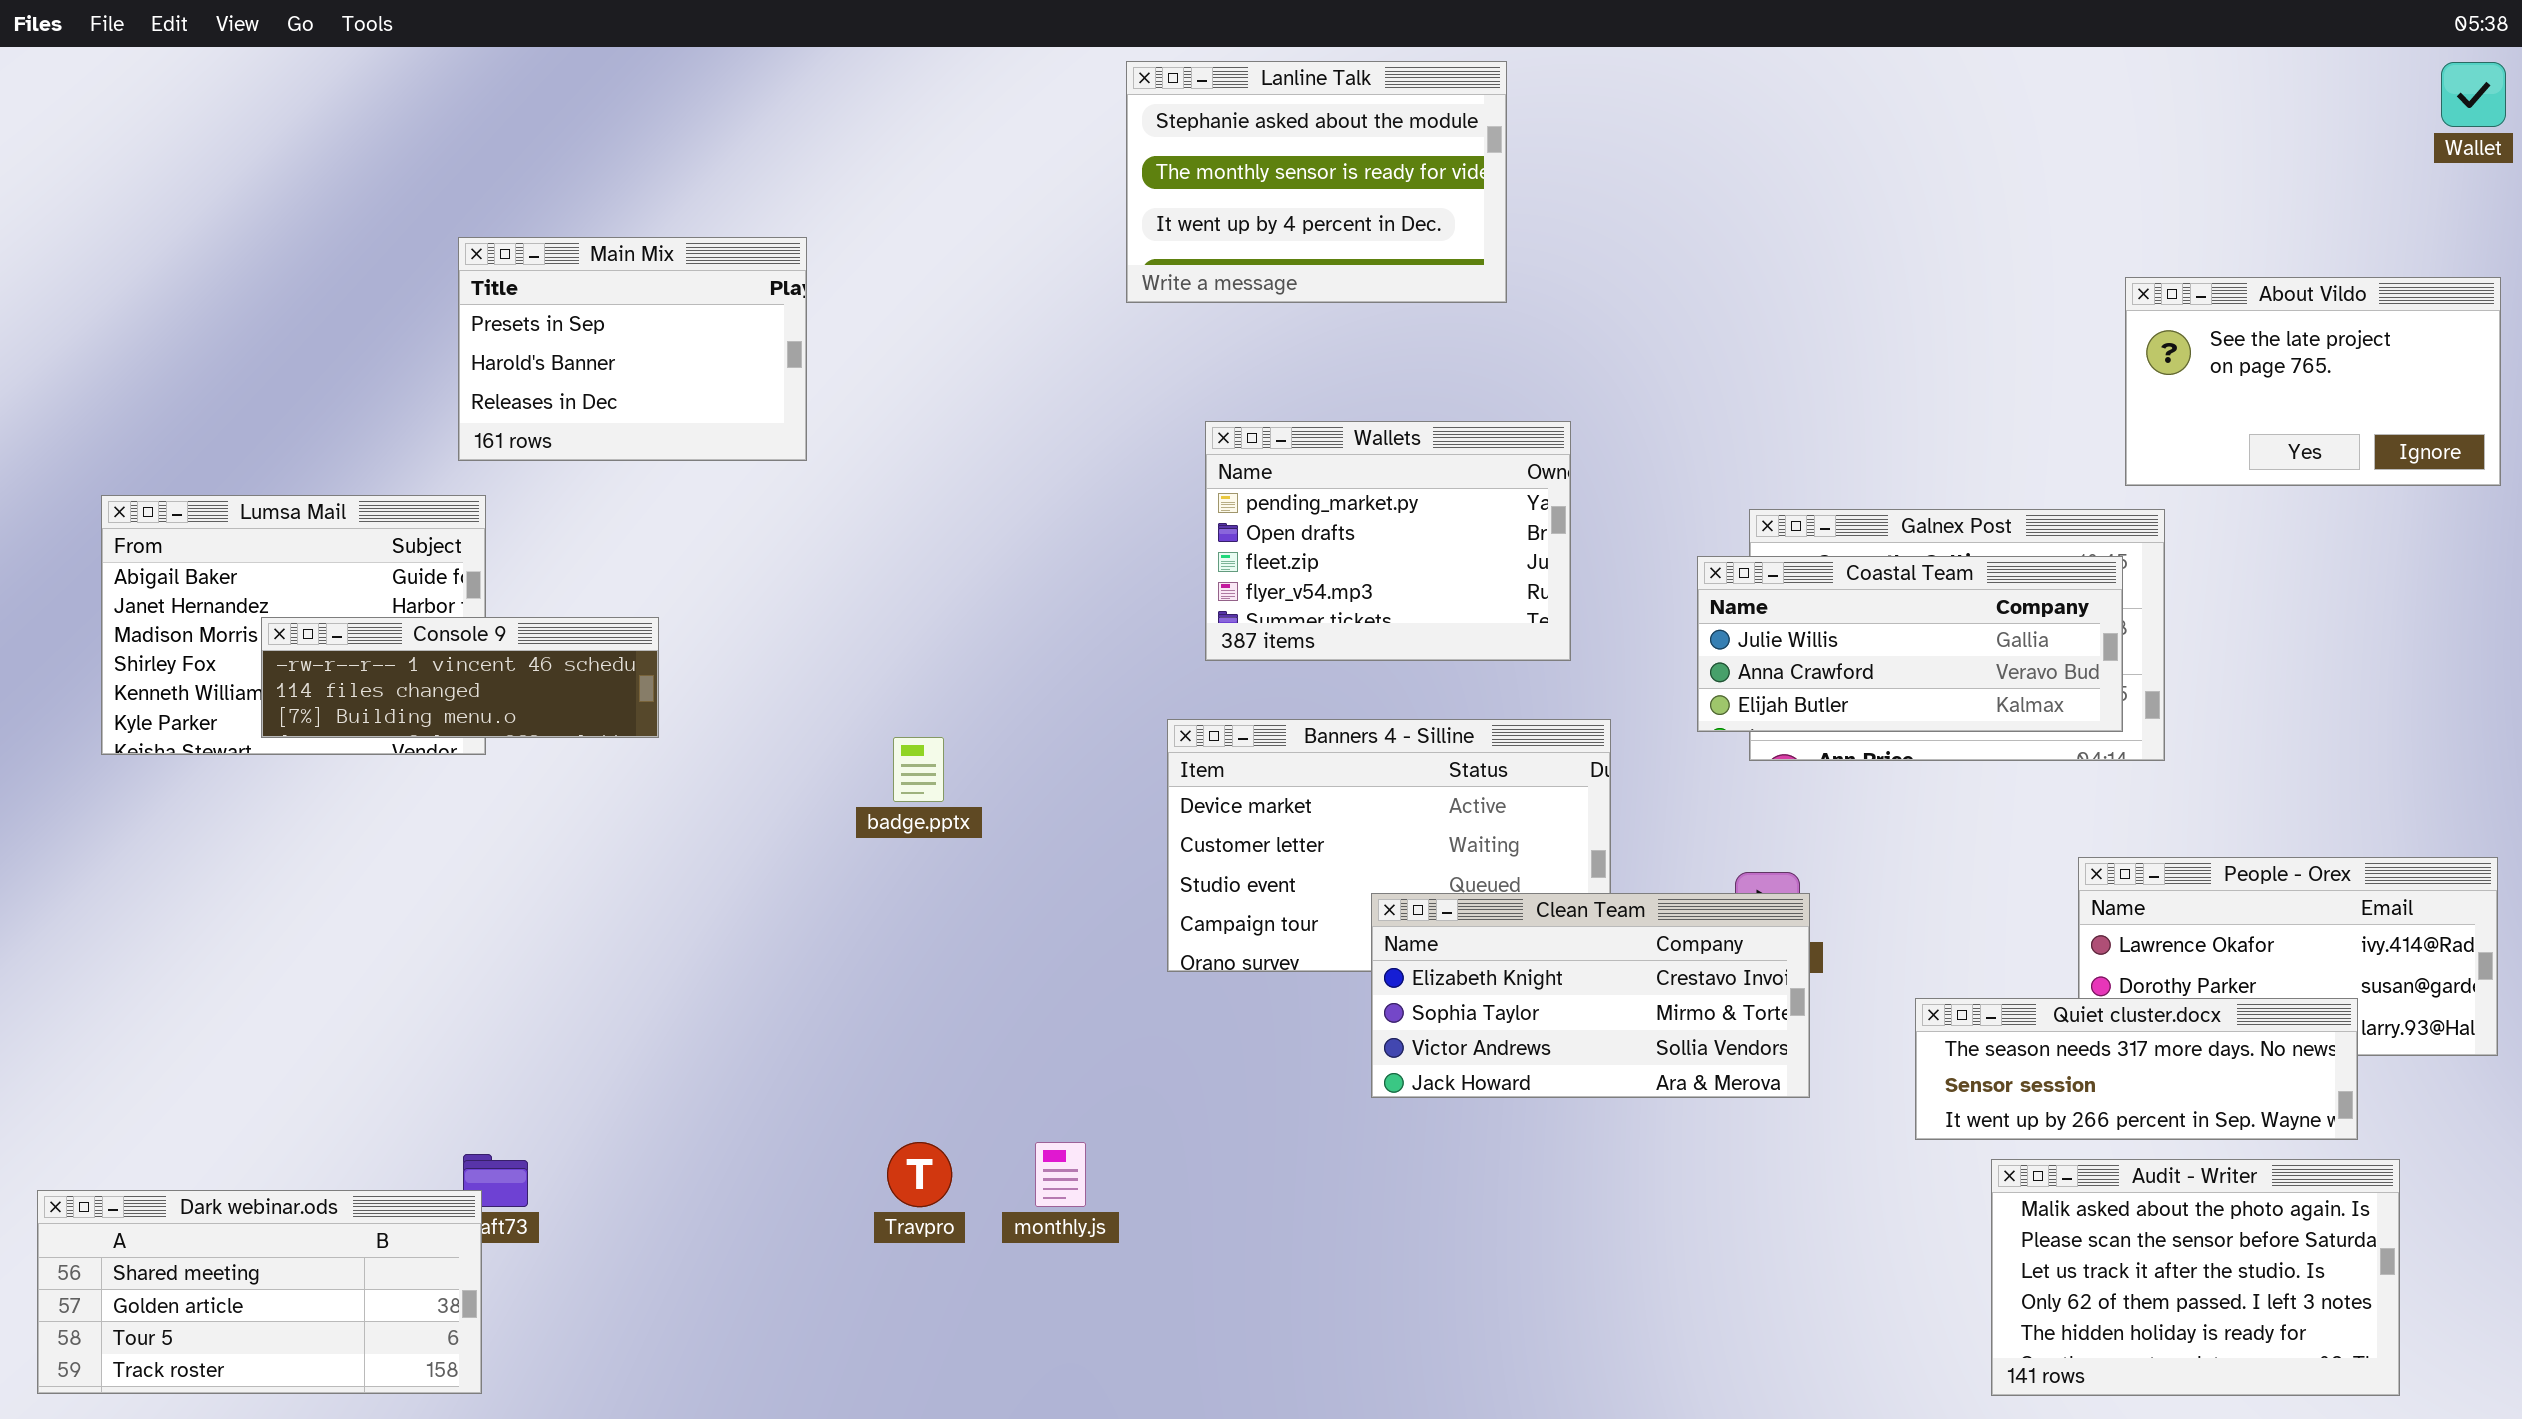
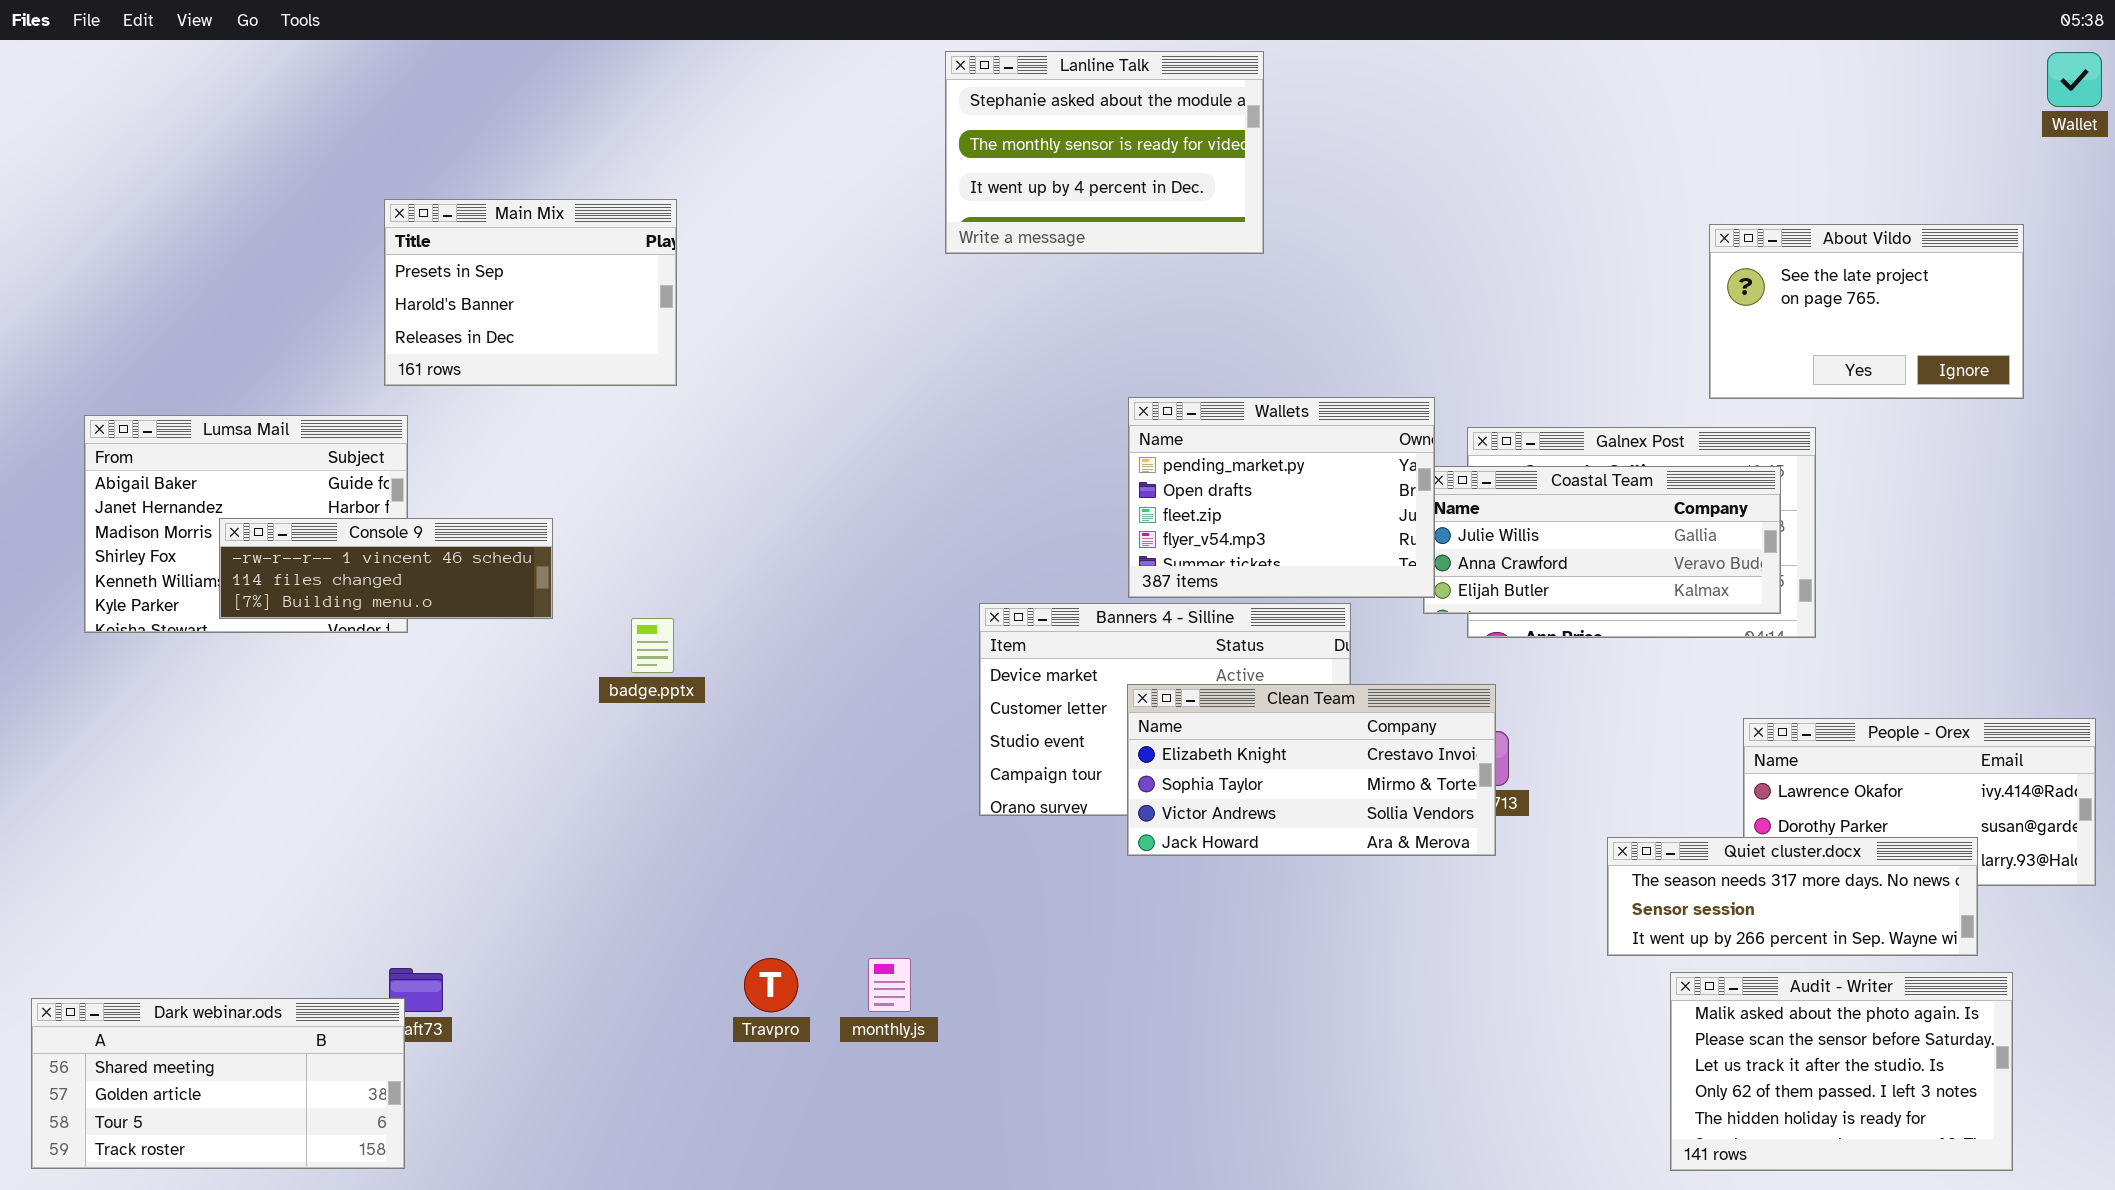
About Vildo: [2125,277,2501,486] -> [1709,224,2024,399], moved
Wallets: [1205,421,1571,661] -> [1128,397,1435,598], moved
badge.pptx: [893,737,944,802] -> [631,618,674,673], moved
Clean Team: [1371,893,1810,1098] -> [1127,684,1496,856], moved

